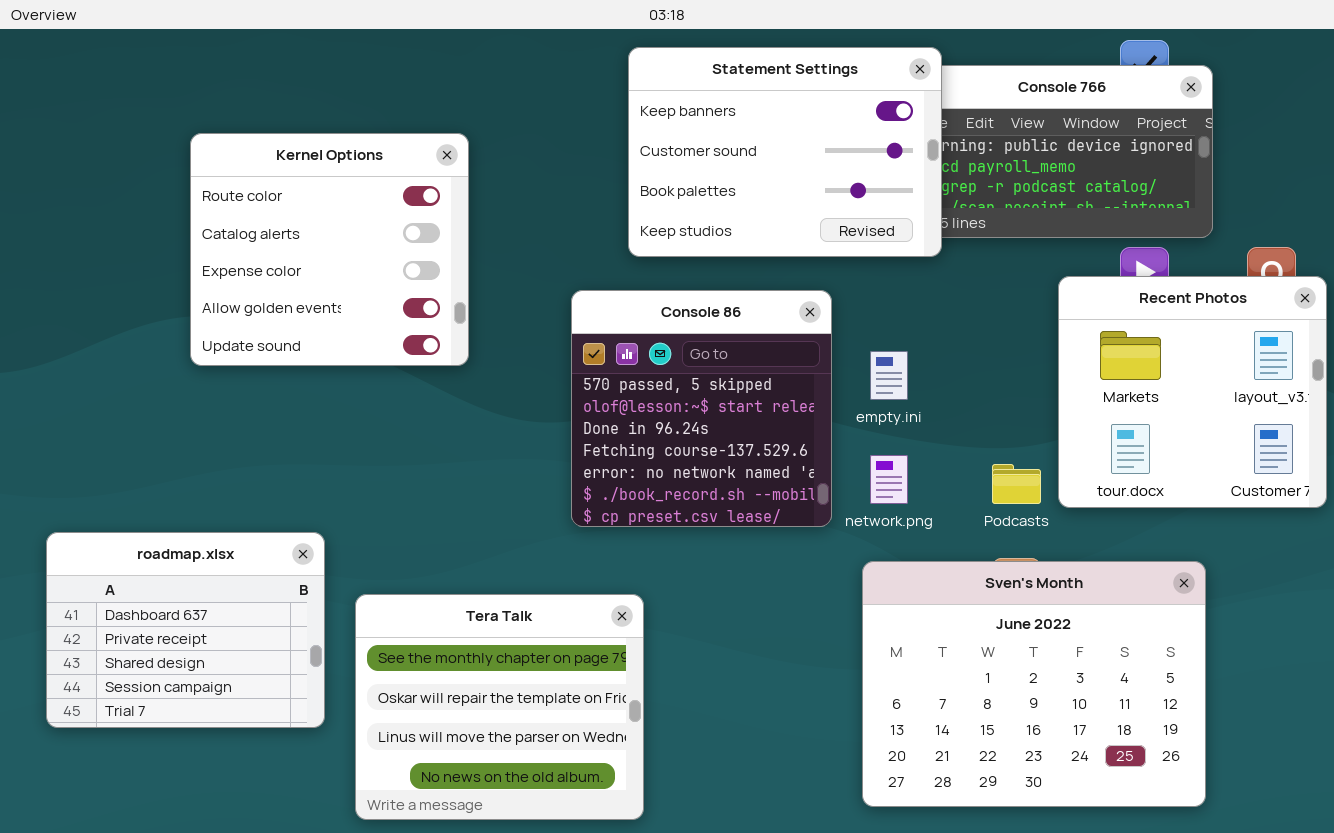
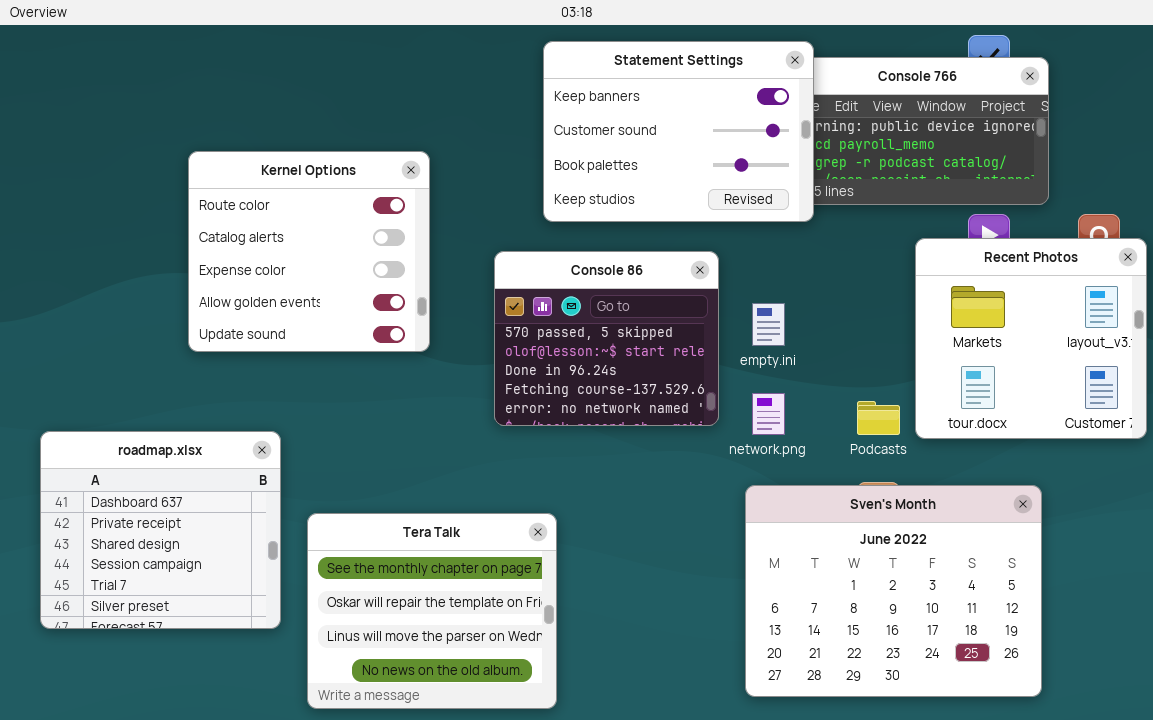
Kernel Options: [190,133,469,366] -> [188,151,430,352], moved
Console 86: [571,290,832,527] -> [494,251,719,426], resized
roadmap.xlsx: [46,532,325,728] -> [40,431,281,629], resized

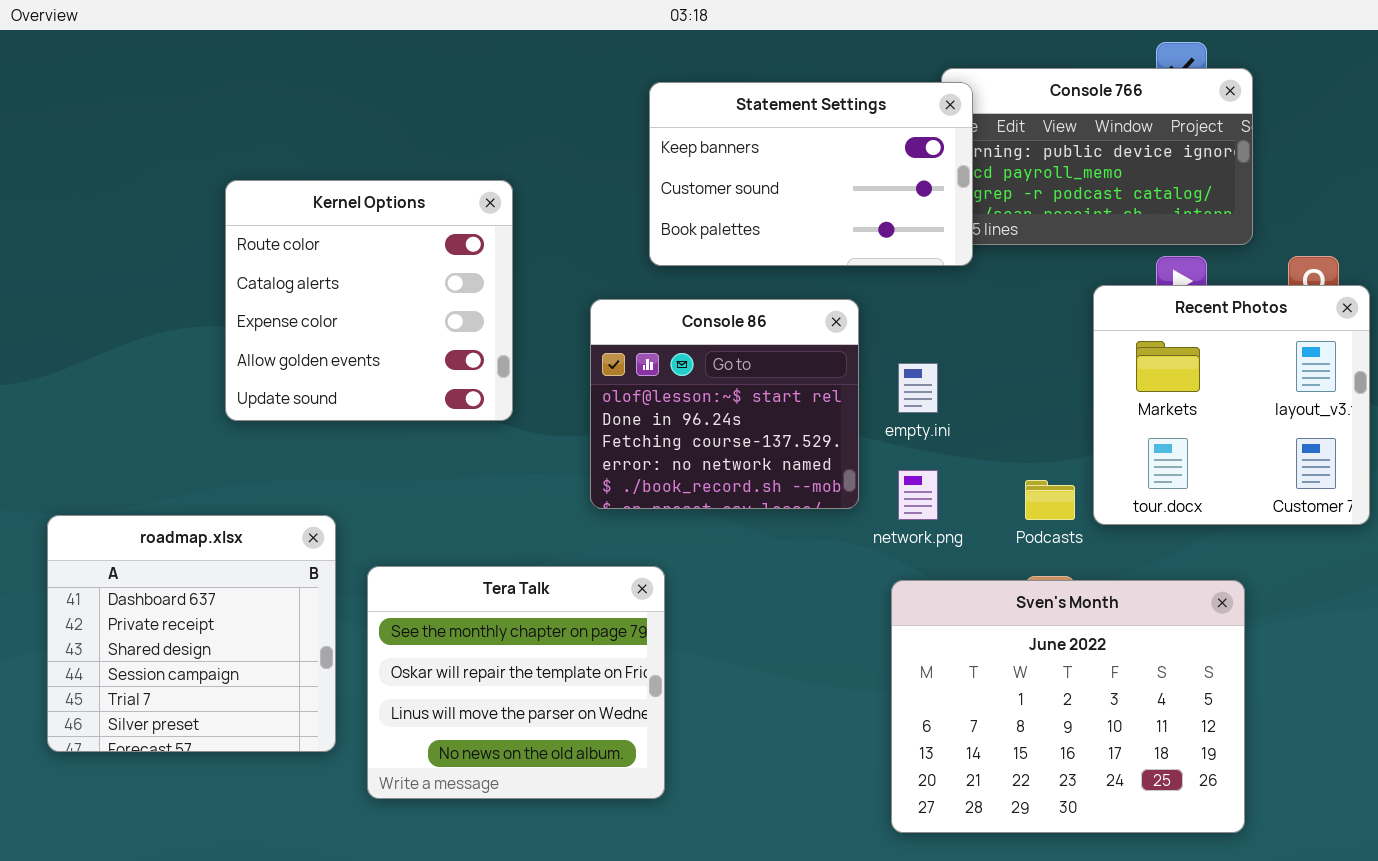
Statement Settings: [543,41,814,222] -> [649,82,973,266], resized
Console 86: [494,251,719,426] -> [590,299,859,509], scrolled down 1 row
Tera Talk: [307,513,557,709] -> [367,566,665,799], moved

